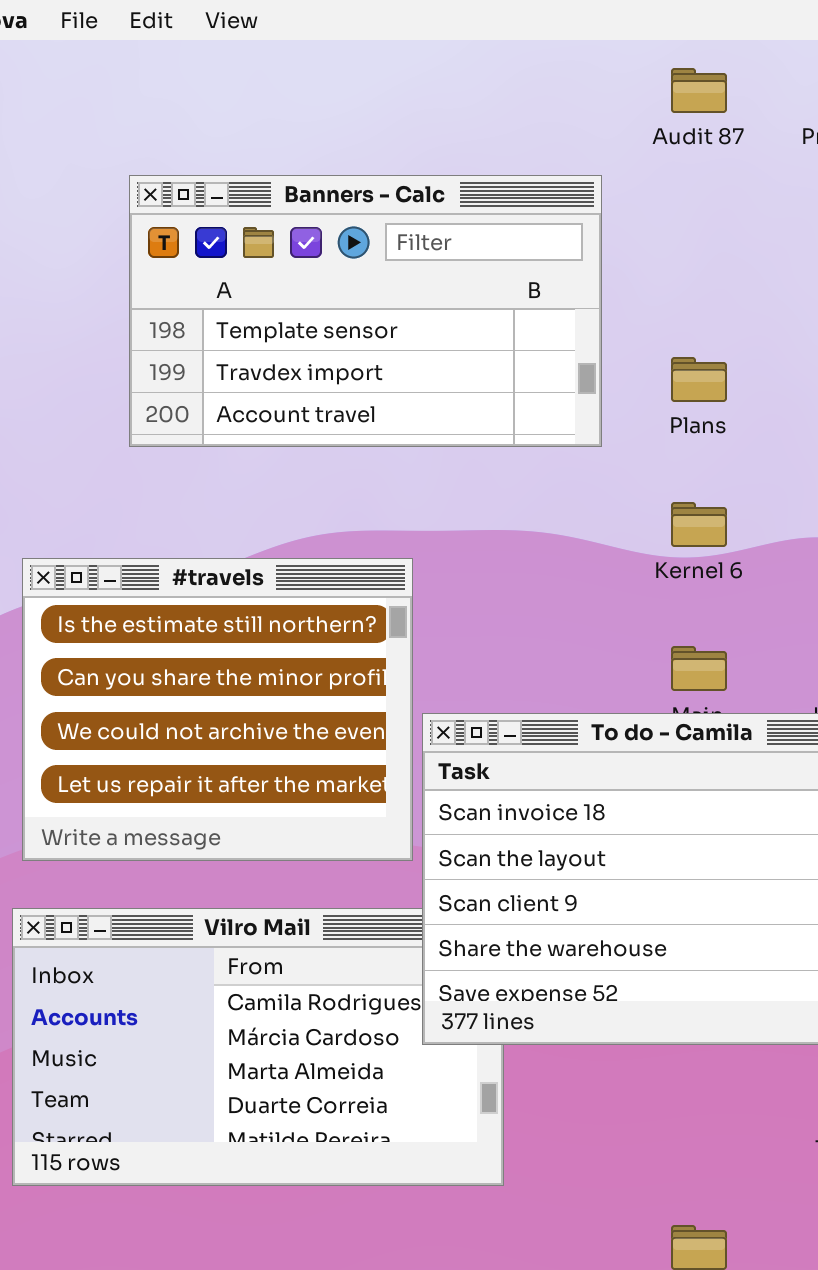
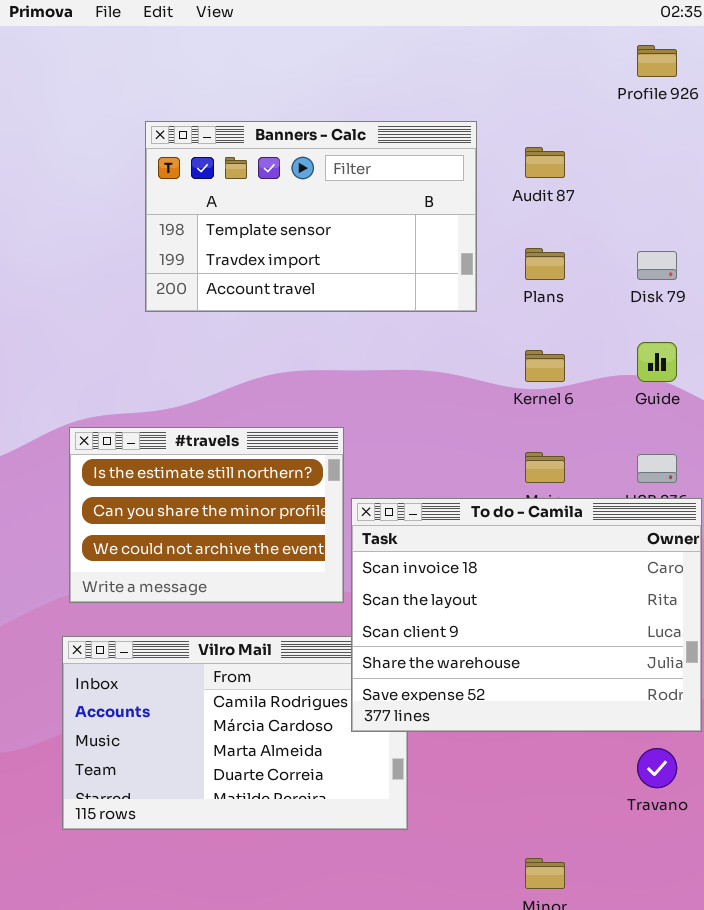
Audit 87: [671,68,727,113] -> [525,147,565,178], moved
#travels: [22,558,413,861] -> [69,427,344,603], resized

